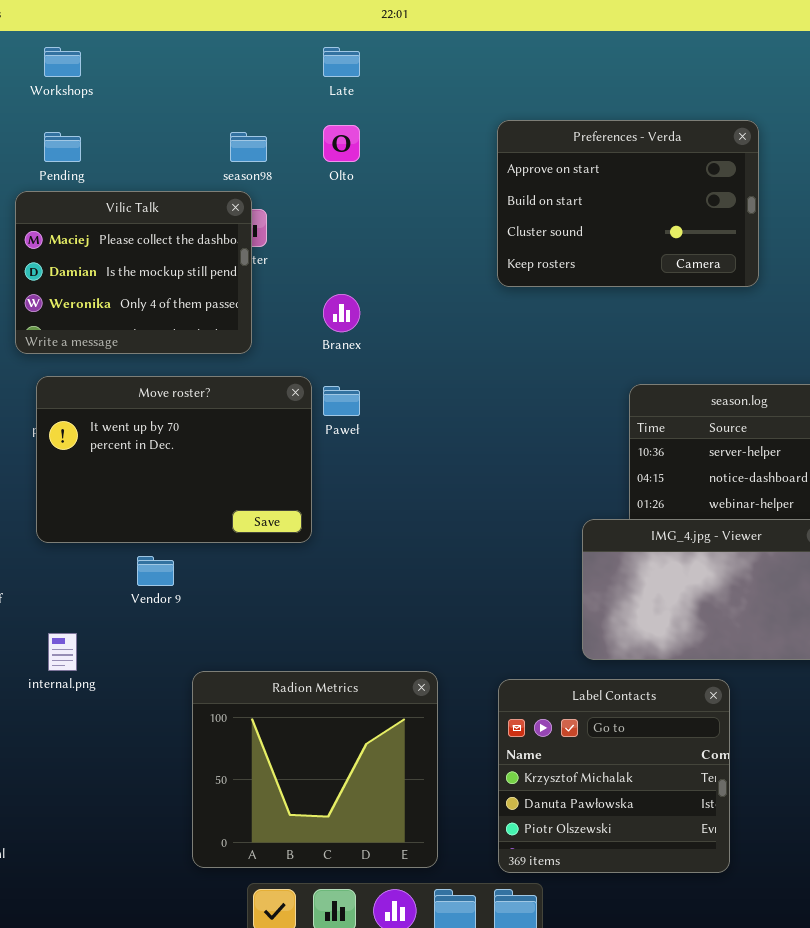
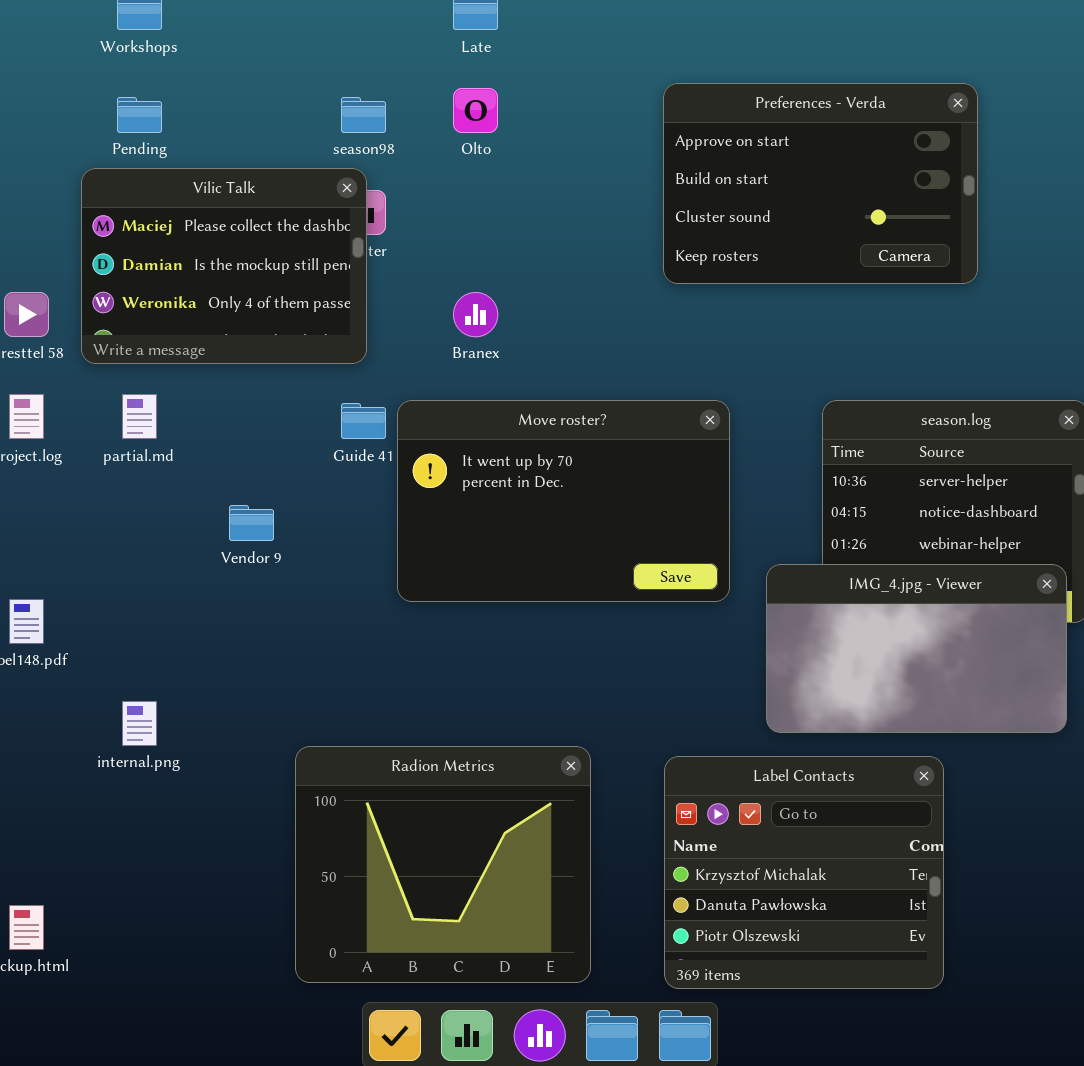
Move roster?: [36,376,312,543] -> [397,400,730,602], moved
Vendor 9: [137,556,174,586] -> [229,505,274,541], moved

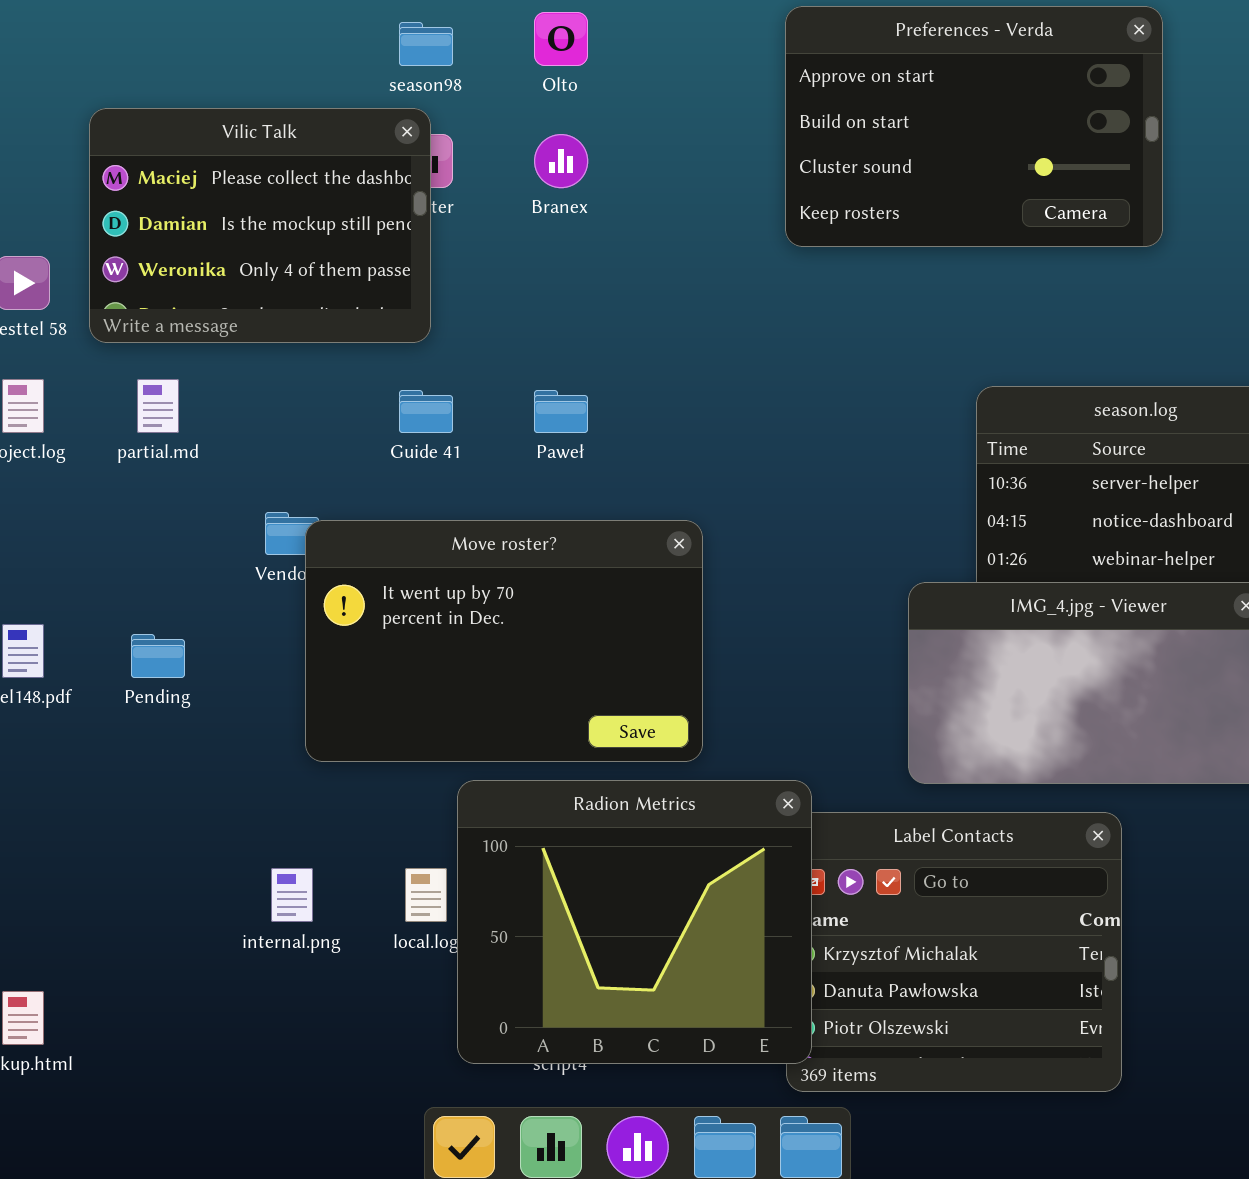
Pending: [117,97,162,133] -> [131,634,185,678], moved
Branex: [453,292,498,337] -> [534,134,588,188], moved
Move roster?: [397,400,730,602] -> [305,520,703,762], moved
internal.png: [122,701,157,746] -> [271,868,313,922], moved
Radion Metrics: [295,746,591,983] -> [457,780,812,1064], moved

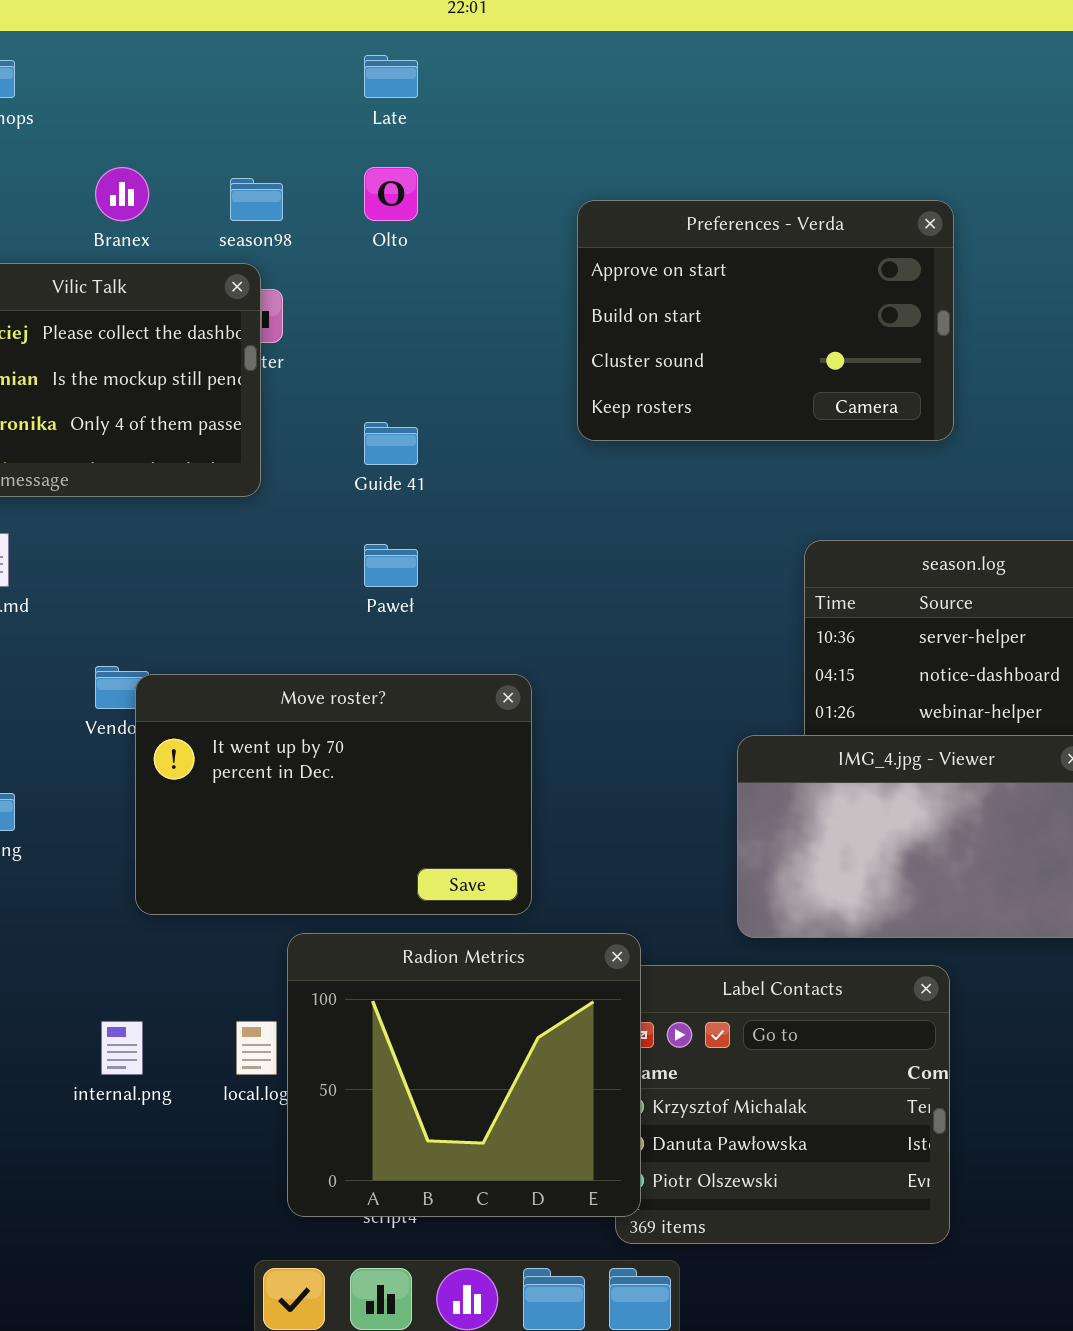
Preferences - Verda: [785,6,1163,247] -> [577,200,954,441], moved
Branex: [534,134,588,188] -> [95,167,149,221], moved
Guide 41: [399,390,453,433] -> [364,422,418,465], moved

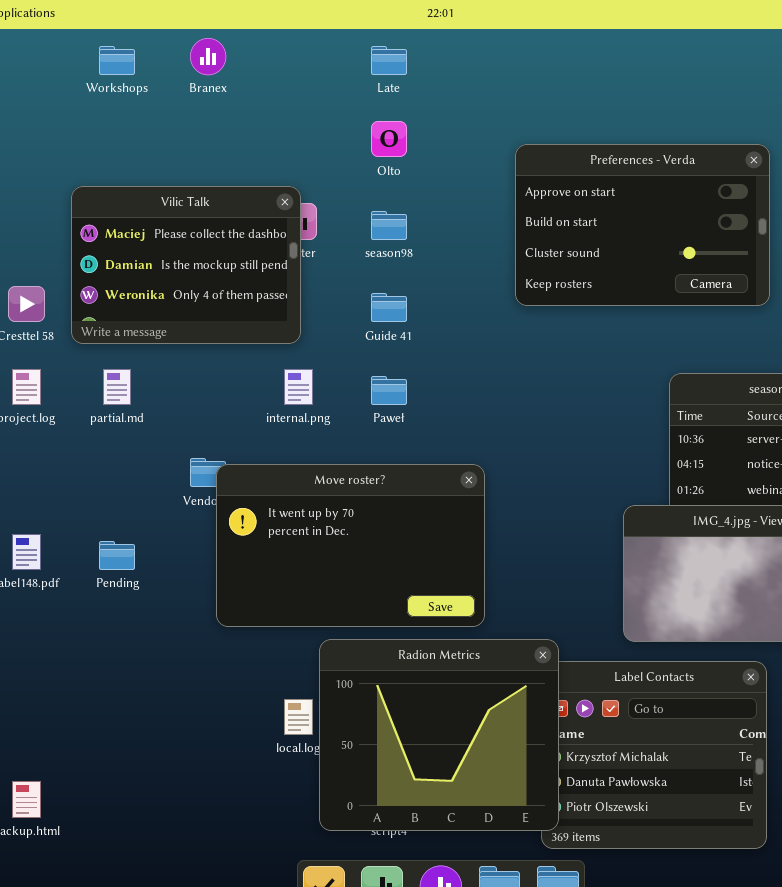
Branex: [95,167,149,221] -> [190,38,226,75], moved
season98: [230,178,283,221] -> [371,211,407,240], moved
internal.png: [101,1021,143,1075] -> [284,369,313,405], moved

